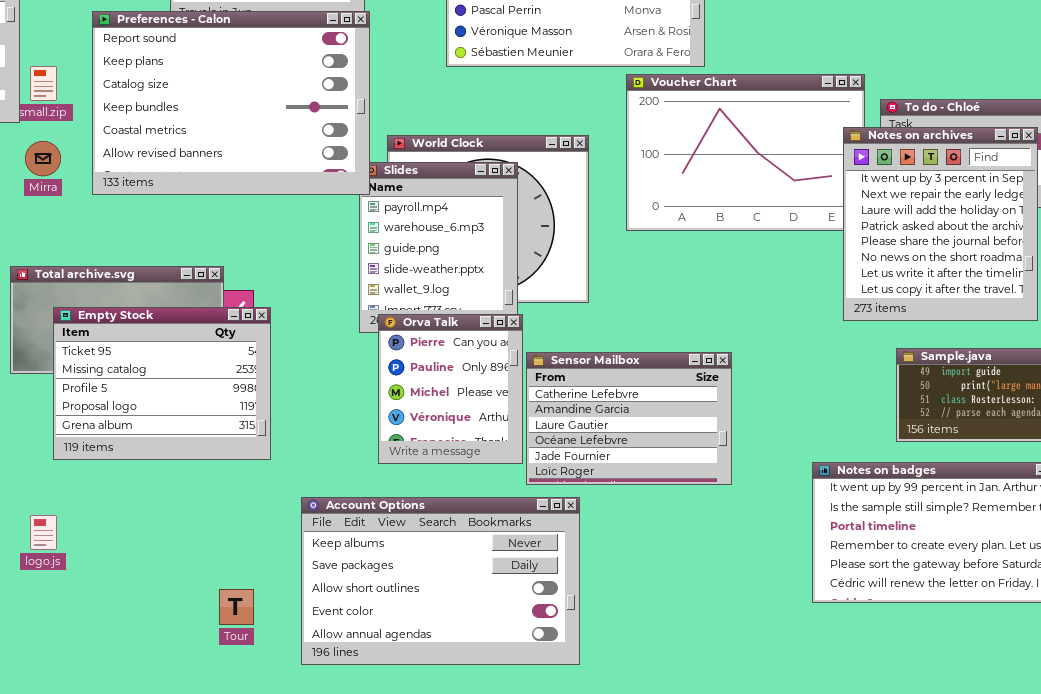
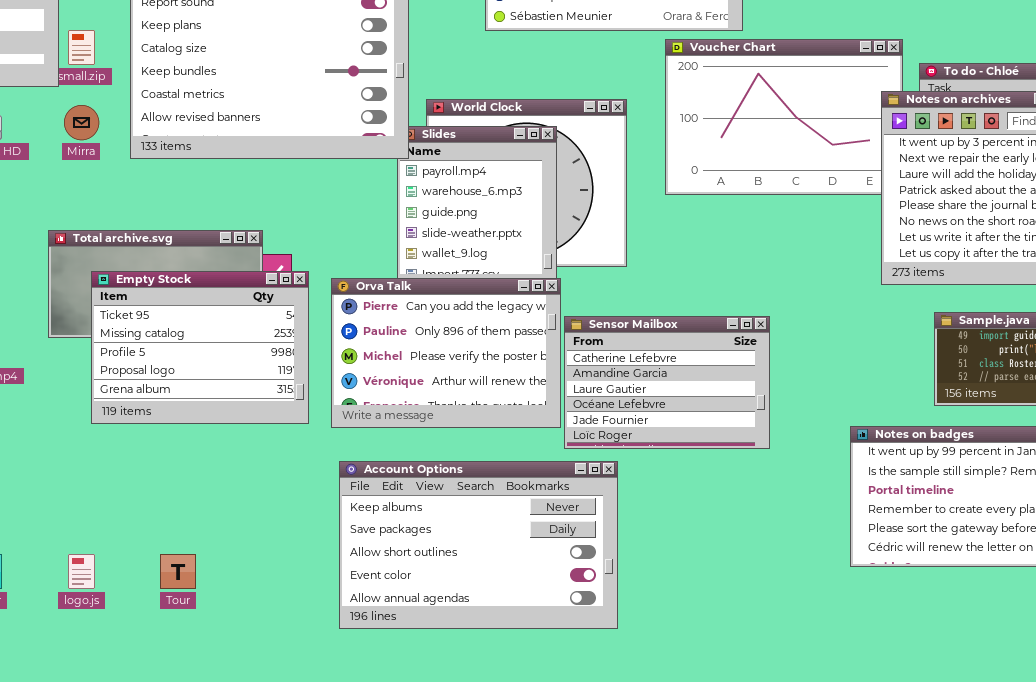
Orva Talk: [378,314,523,464] -> [331,278,561,428], resized
logo.js: [30,515,57,550] -> [68,554,95,589], moved
Tour: [219,589,254,625] -> [160,554,196,589], moved

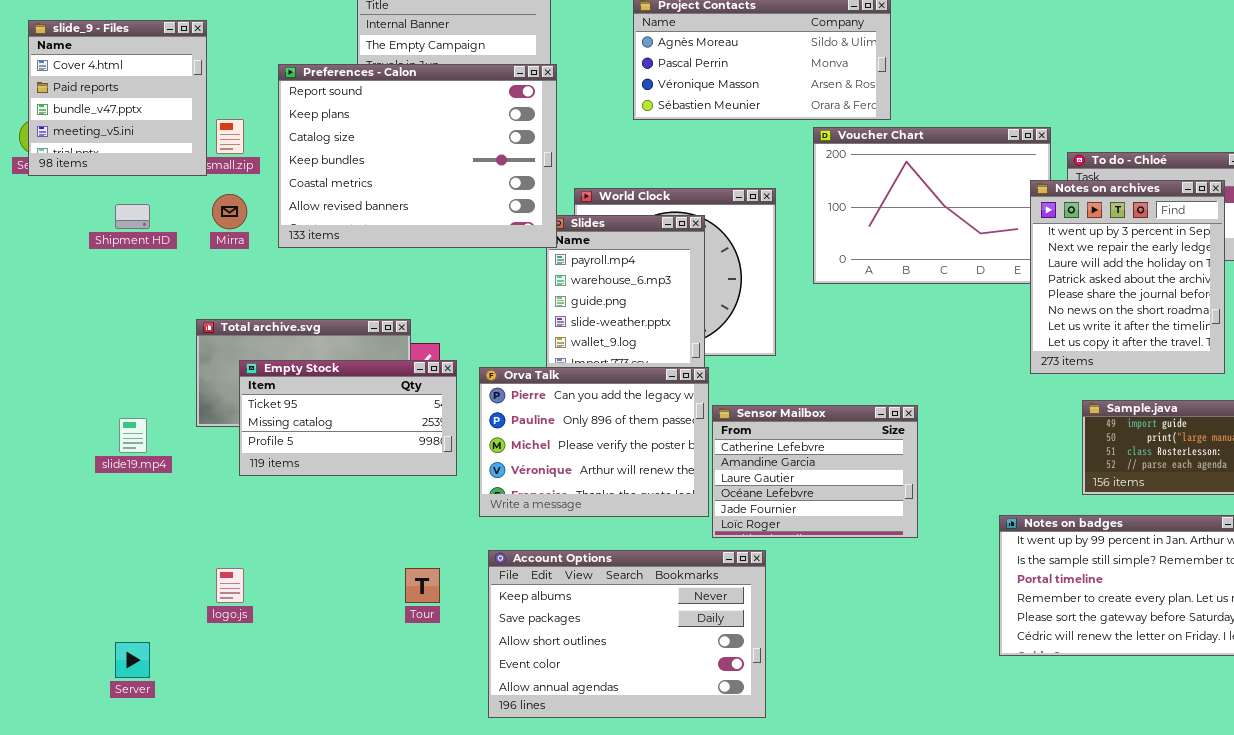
Empty Stock: [91,271,309,424] -> [239,360,457,476], resized
logo.js: [68,554,95,589] -> [216,568,244,603], moved
Tour: [160,554,196,589] -> [405,568,440,603], moved

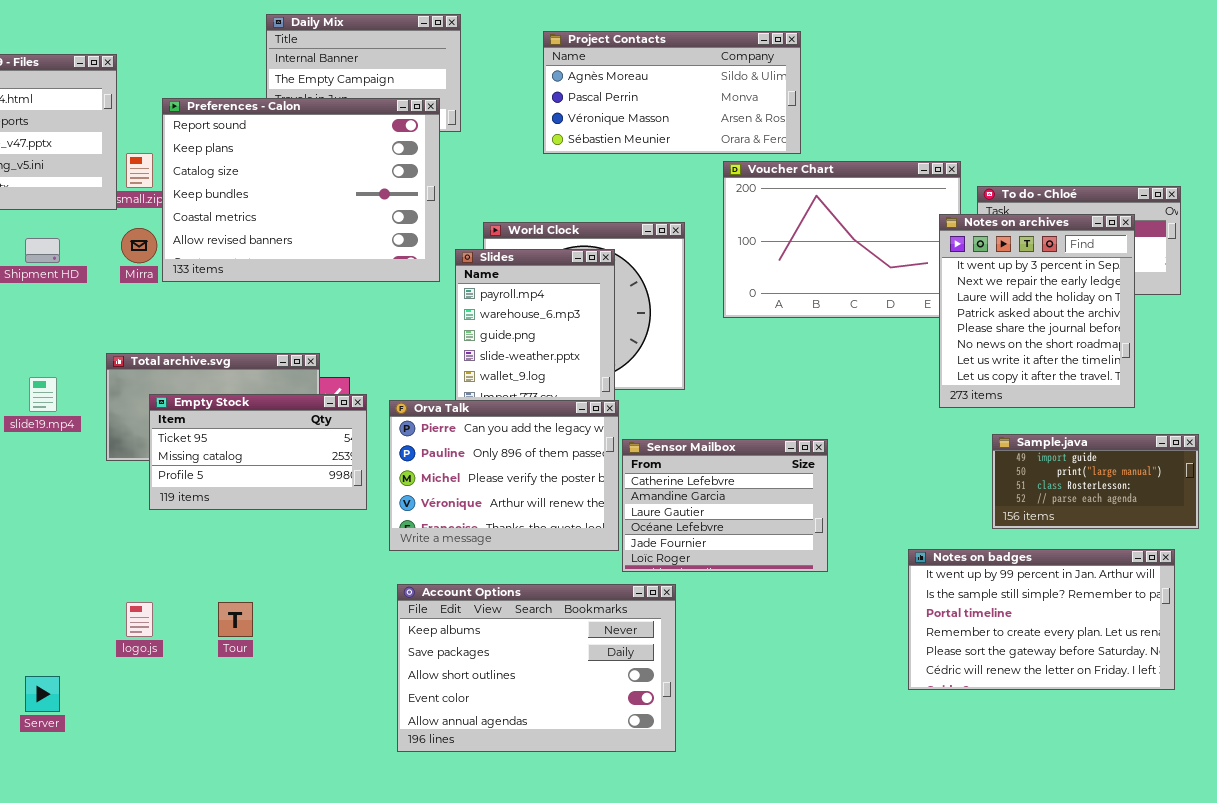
Preferences - Calon: [278,64,557,248] -> [162,98,440,282], moved
slide19.mp4: [119,418,147,453] -> [29,377,57,412], moved
Tour: [405,568,440,603] -> [218,602,253,637], moved

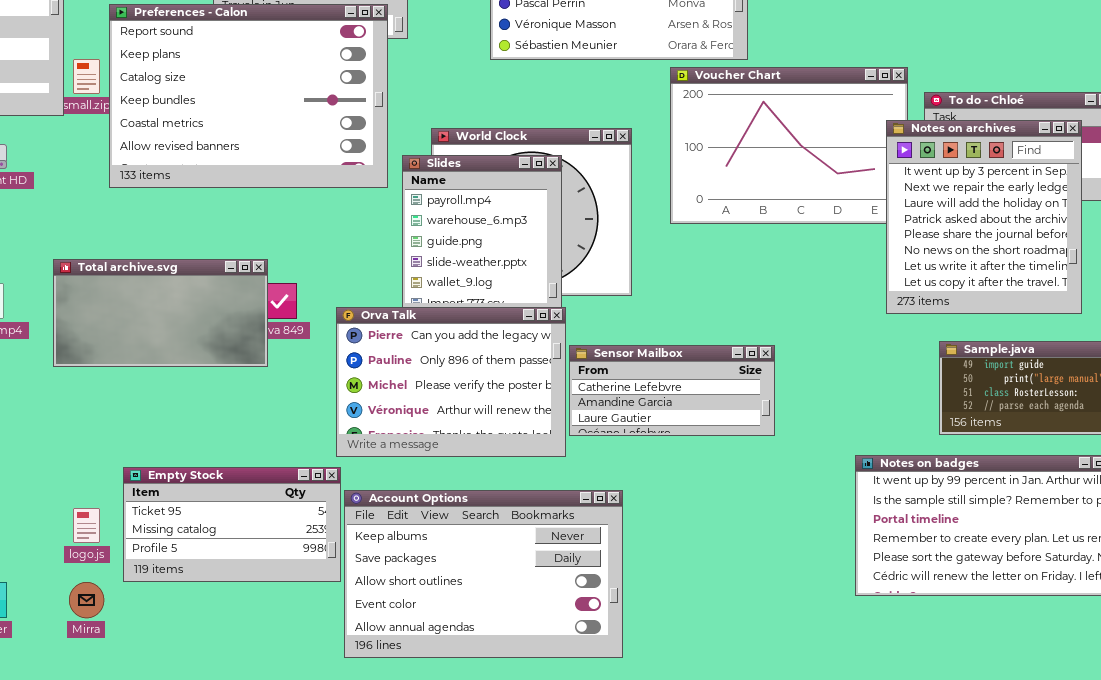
Mirra: [121,228,157,263] -> [69,582,104,618], moved
Empty Stock: [149,394,367,510] -> [123,467,341,582], moved
Sensor Mailbox: [622,439,828,572] -> [569,345,775,436], resized

